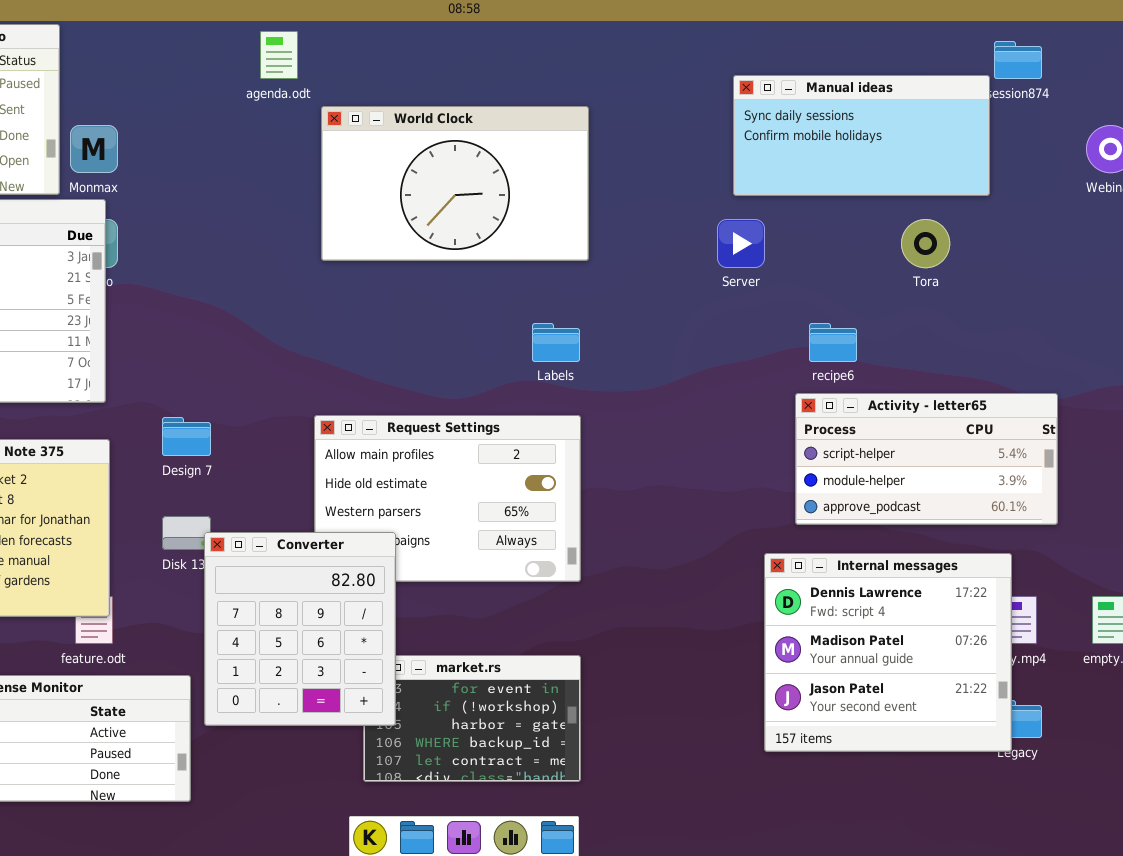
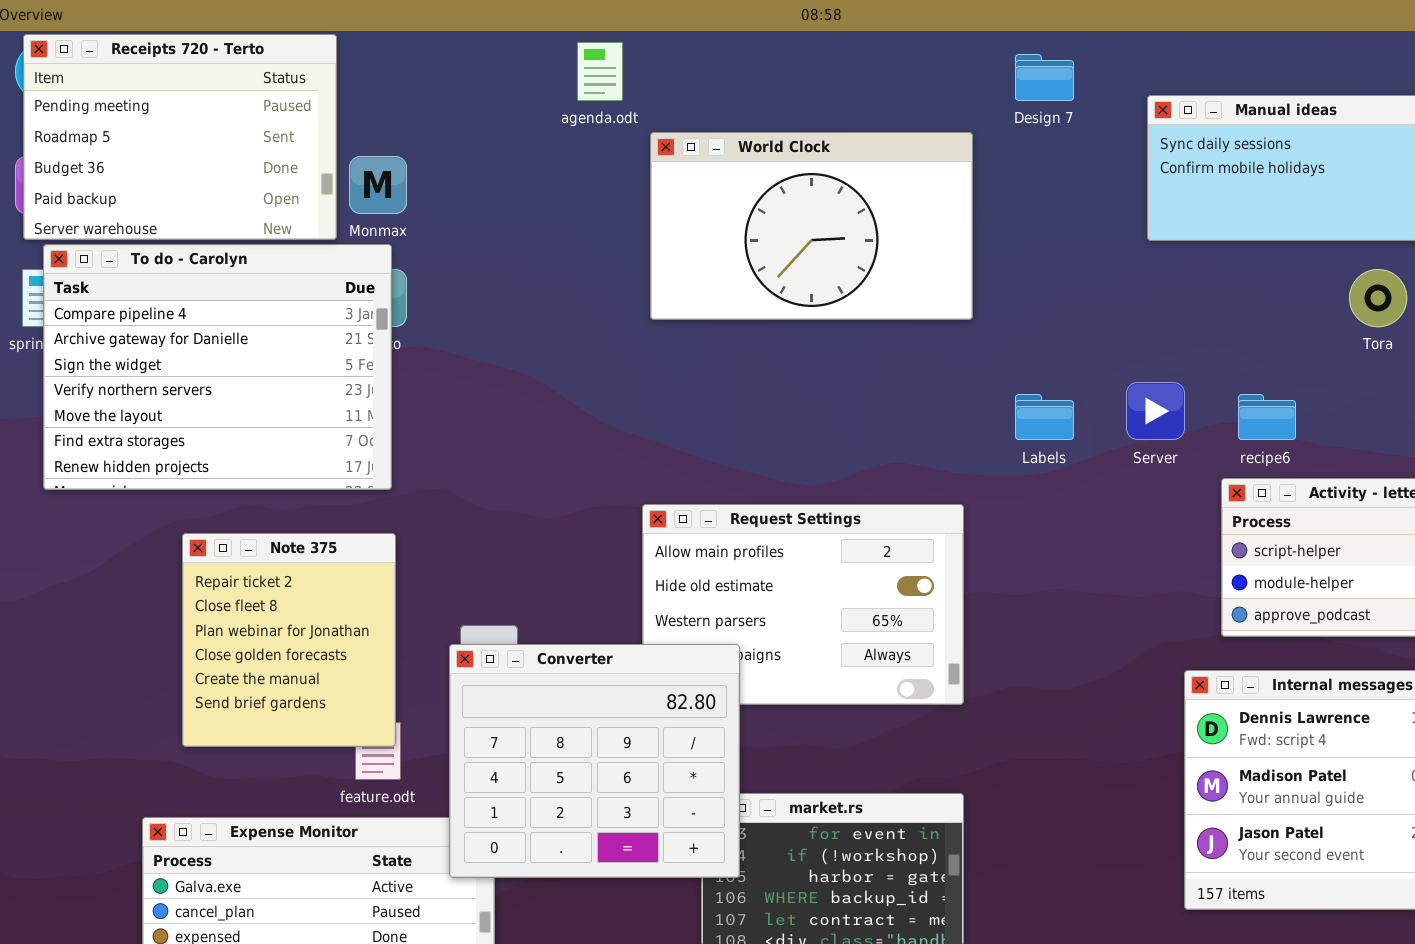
Server: [717,219,765,268] -> [1126,382,1185,440], moved
Labels: [532,323,580,362] -> [1015,394,1074,440], moved
Design 7: [162,417,211,456] -> [1015,54,1074,101], moved
Converter: [204,532,396,726] -> [449,644,740,878], resized

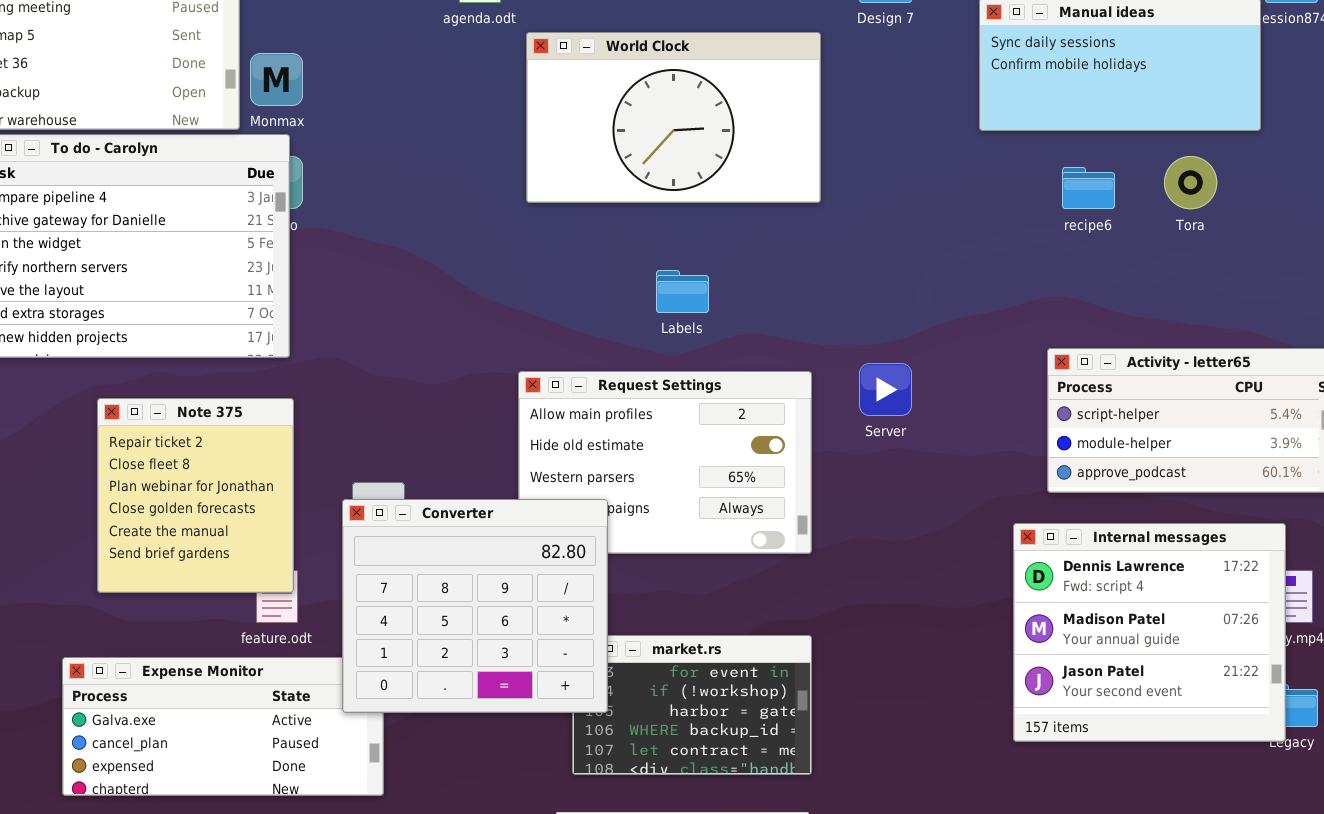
Server: [1126,382,1185,440] -> [859,363,912,416], moved
Labels: [1015,394,1074,440] -> [656,270,709,313], moved
recipe6: [1238,394,1296,440] -> [1062,167,1115,209], moved

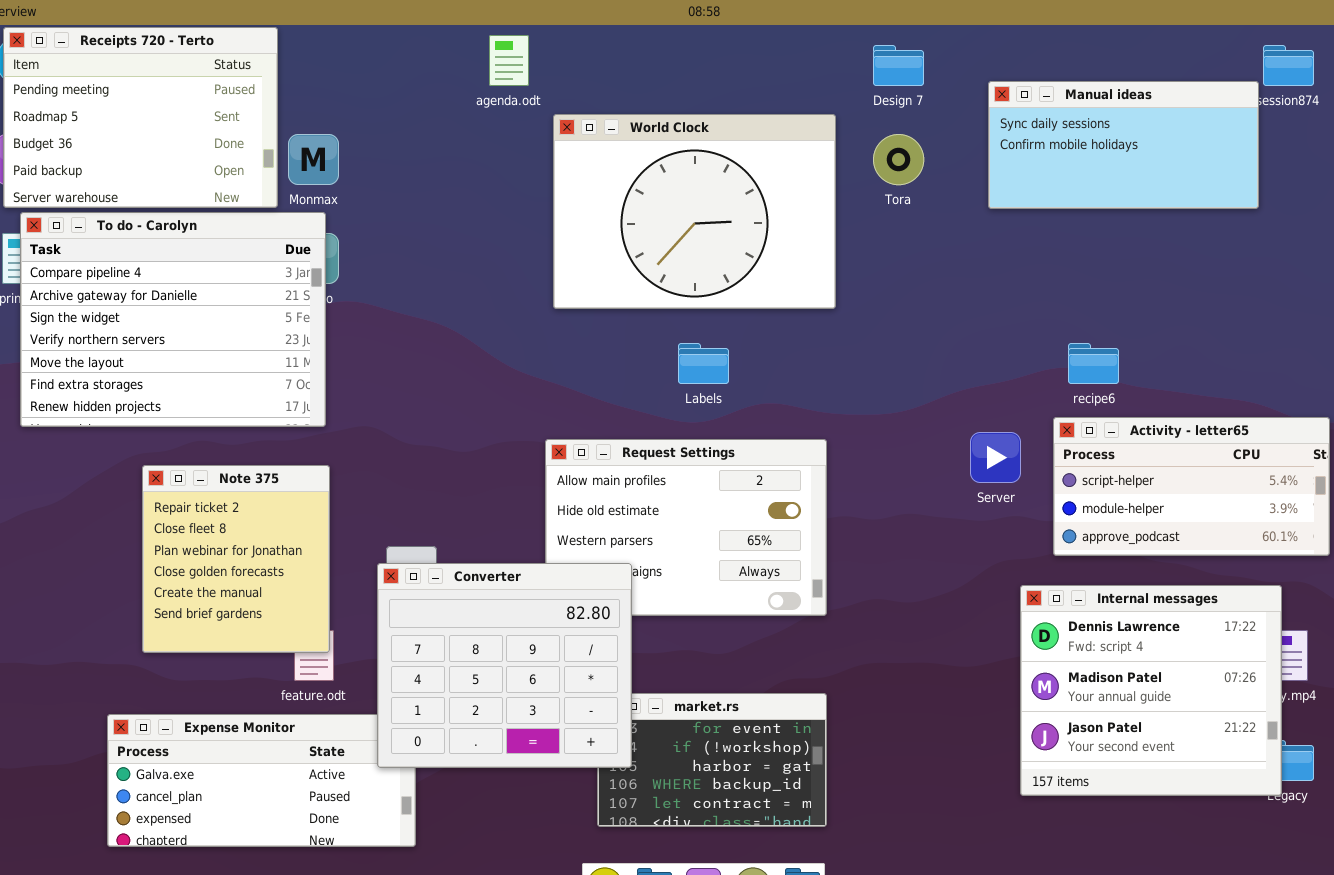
World Clock: [526,32,821,203] -> [553,114,836,309], resized
Tora: [1164,156,1217,209] -> [873,134,924,185], moved
recipe6: [1062,167,1115,209] -> [1068,343,1119,384], moved
Server: [859,363,912,416] -> [970,432,1021,483], moved

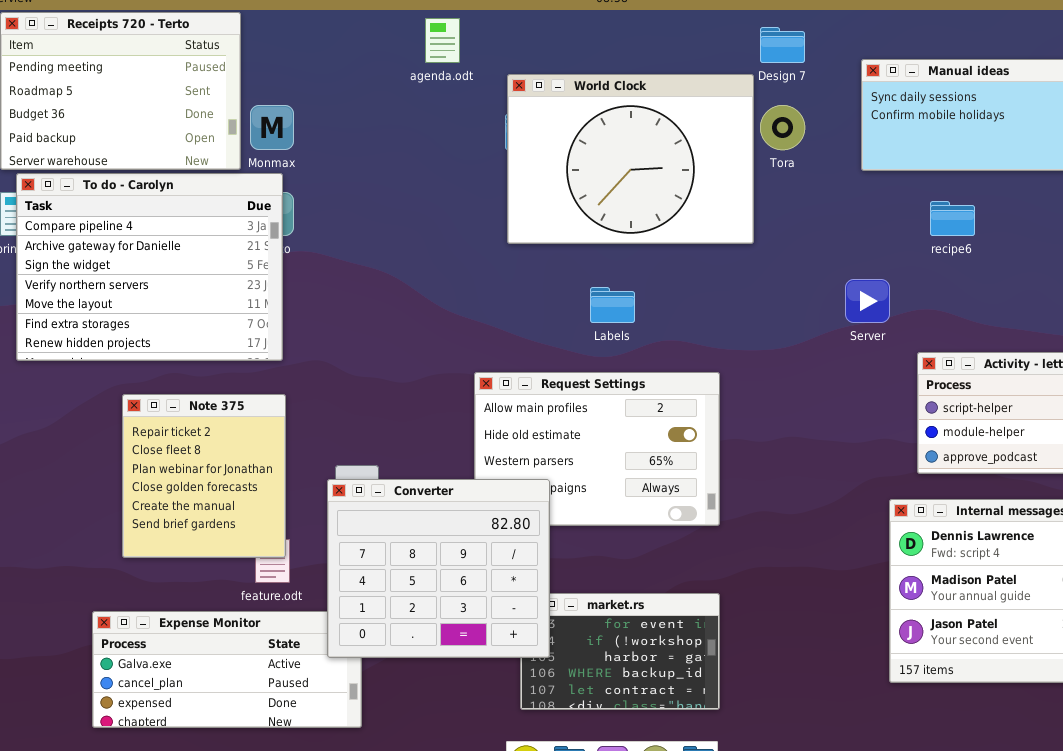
World Clock: [553,114,836,309] -> [507,74,754,244], moved
recipe6: [1068,343,1119,384] -> [930,201,975,236], moved
Server: [970,432,1021,483] -> [845,279,890,323], moved

